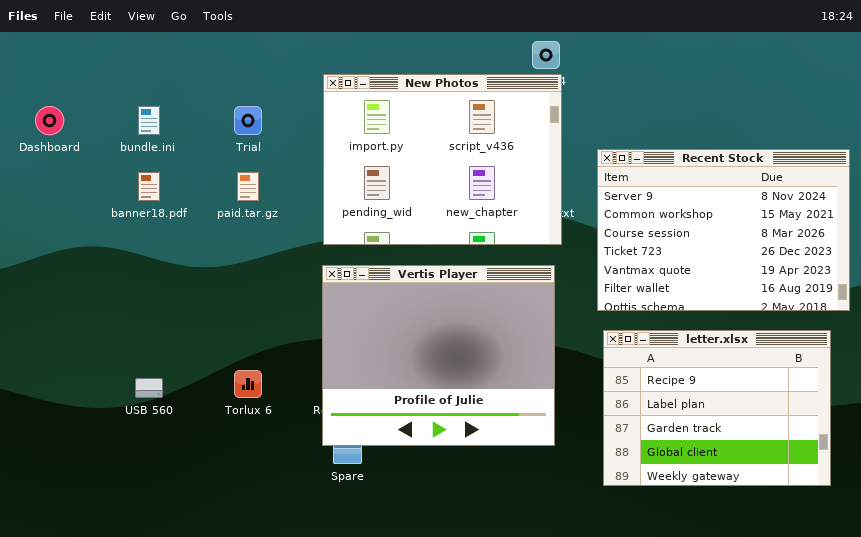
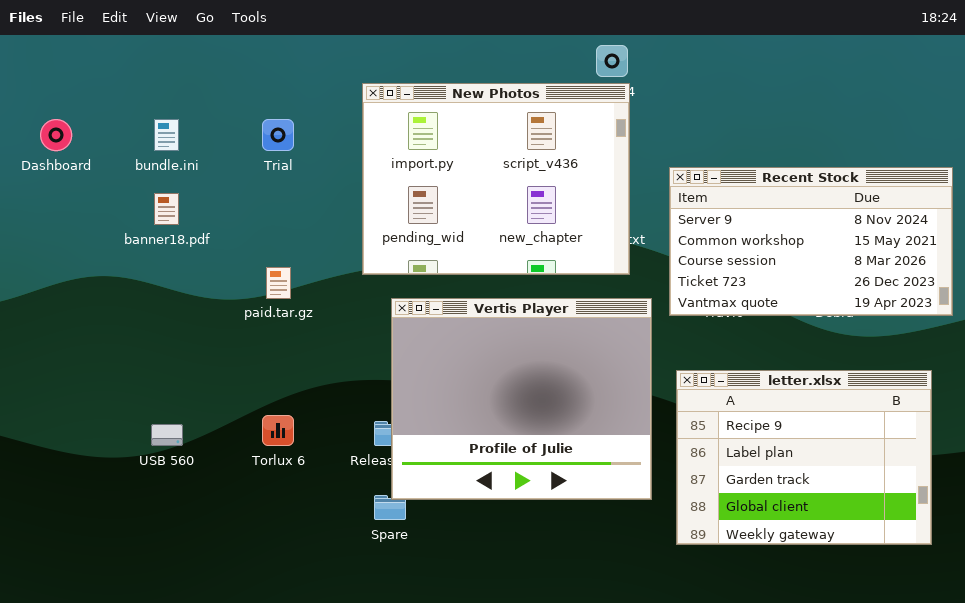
Recent Stock: [597,149,850,311] -> [669,167,953,316], resized
paid.tar.gz: [237,172,259,201] -> [266,267,291,299], moved
Vertis Player: [322,265,555,446] -> [391,298,652,500], moved

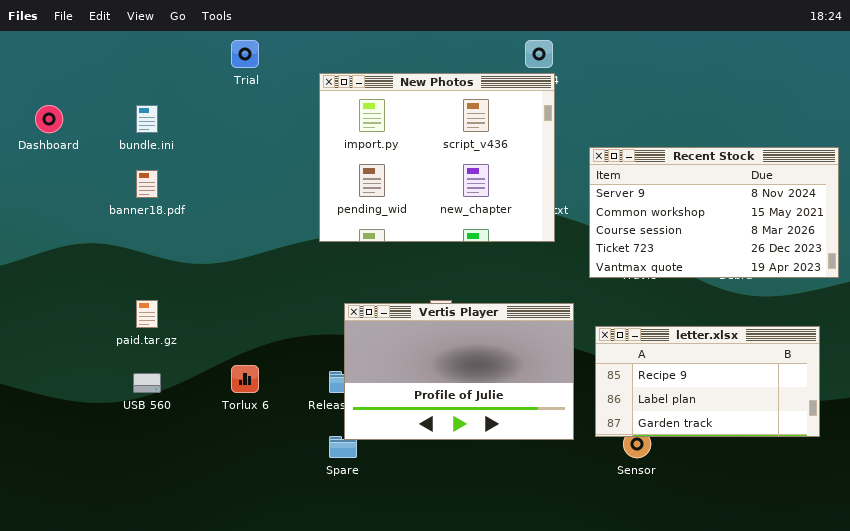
Trial: [262,119,294,151] -> [231,40,259,68], moved
paid.tar.gz: [266,267,291,299] -> [136,300,158,328], moved
Vertis Player: [391,298,652,500] -> [344,303,574,440], resized
letter.xlsx: [676,370,932,545] -> [595,326,820,437], resized

